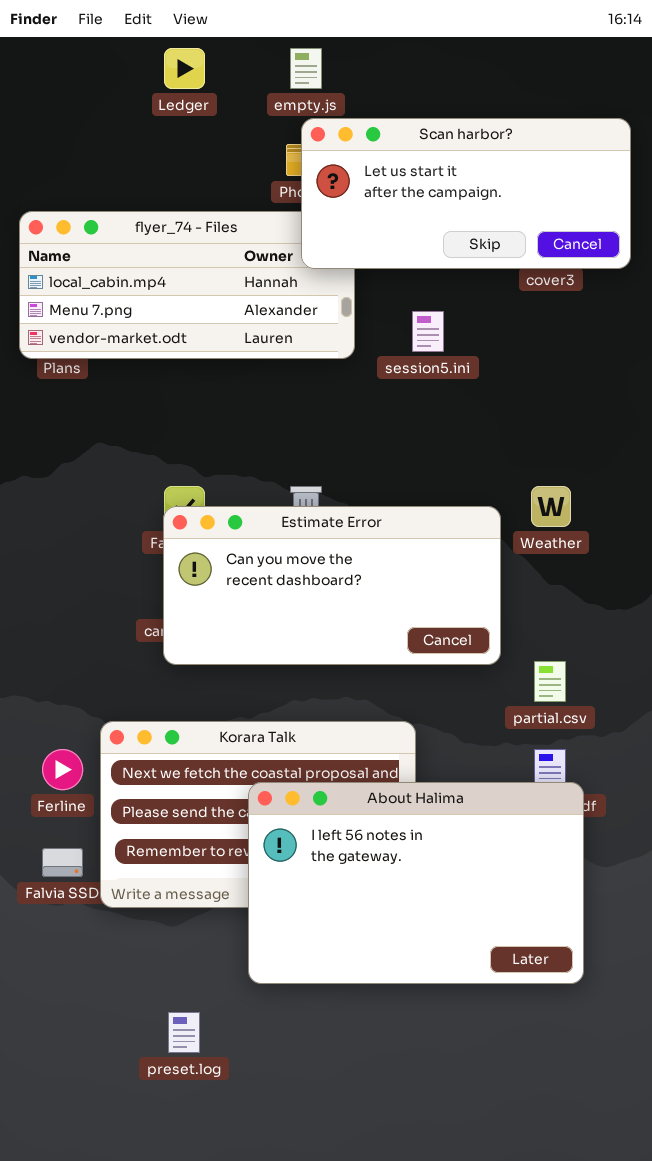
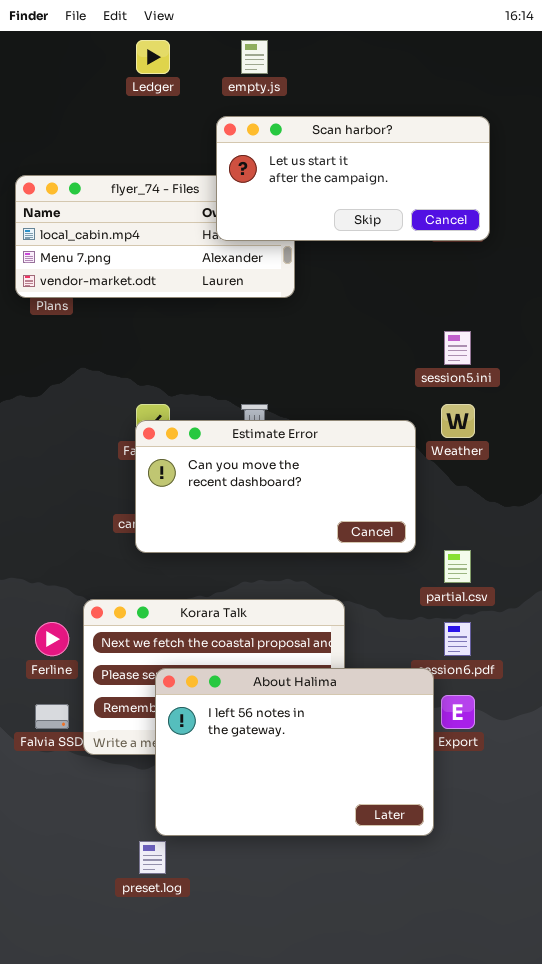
Scan harbor?: [301,118,631,269] -> [216,116,490,241], moved
session5.ini: [412,311,444,352] -> [444,331,471,365], moved
About Halima: [248,782,584,984] -> [155,668,434,836], moved

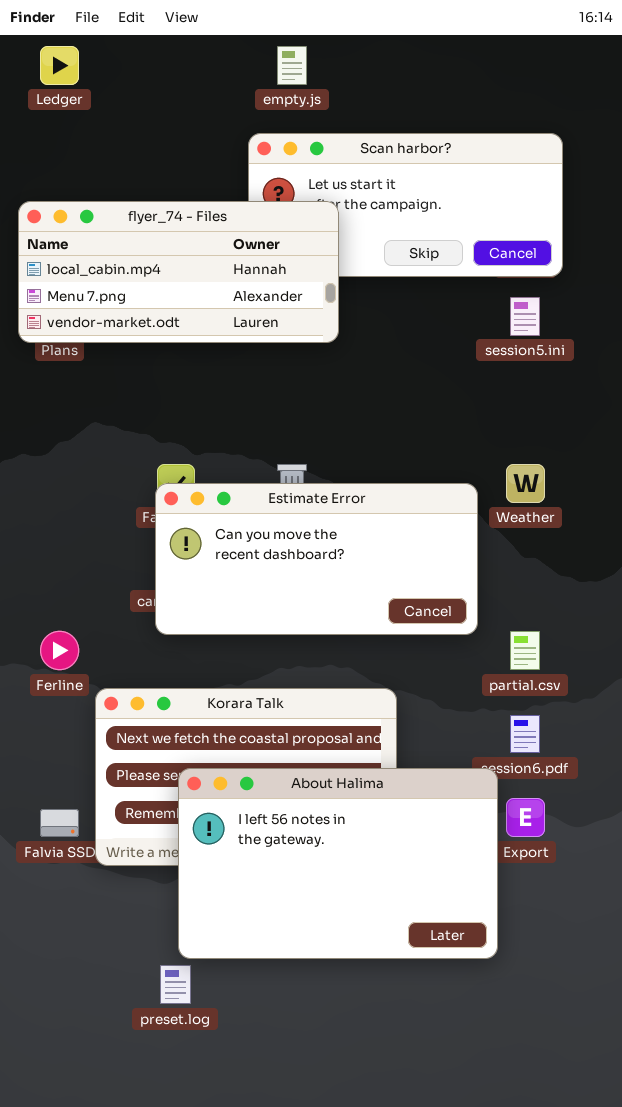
Ledger: [136,40,170,74] -> [40,46,79,85], moved
flyer_74 - Files: [15,175,295,298] -> [18,201,339,343], raised
session5.ini: [444,331,471,365] -> [510,297,540,336], moved
Ferline: [35,622,69,656] -> [40,631,79,670], moved

